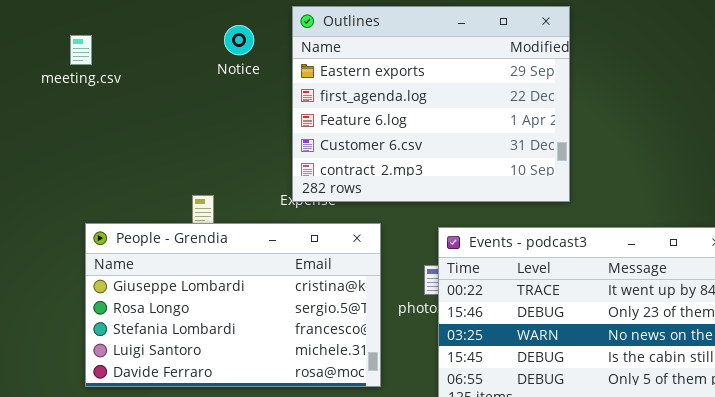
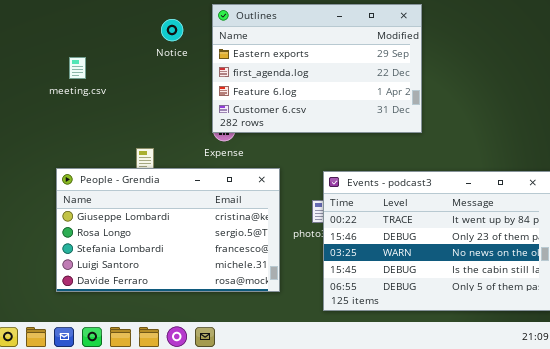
Outlines: [292,6,570,202] -> [212,4,422,133], resized
meeting.csv: [70,35,92,65] -> [69,57,86,79], moved

